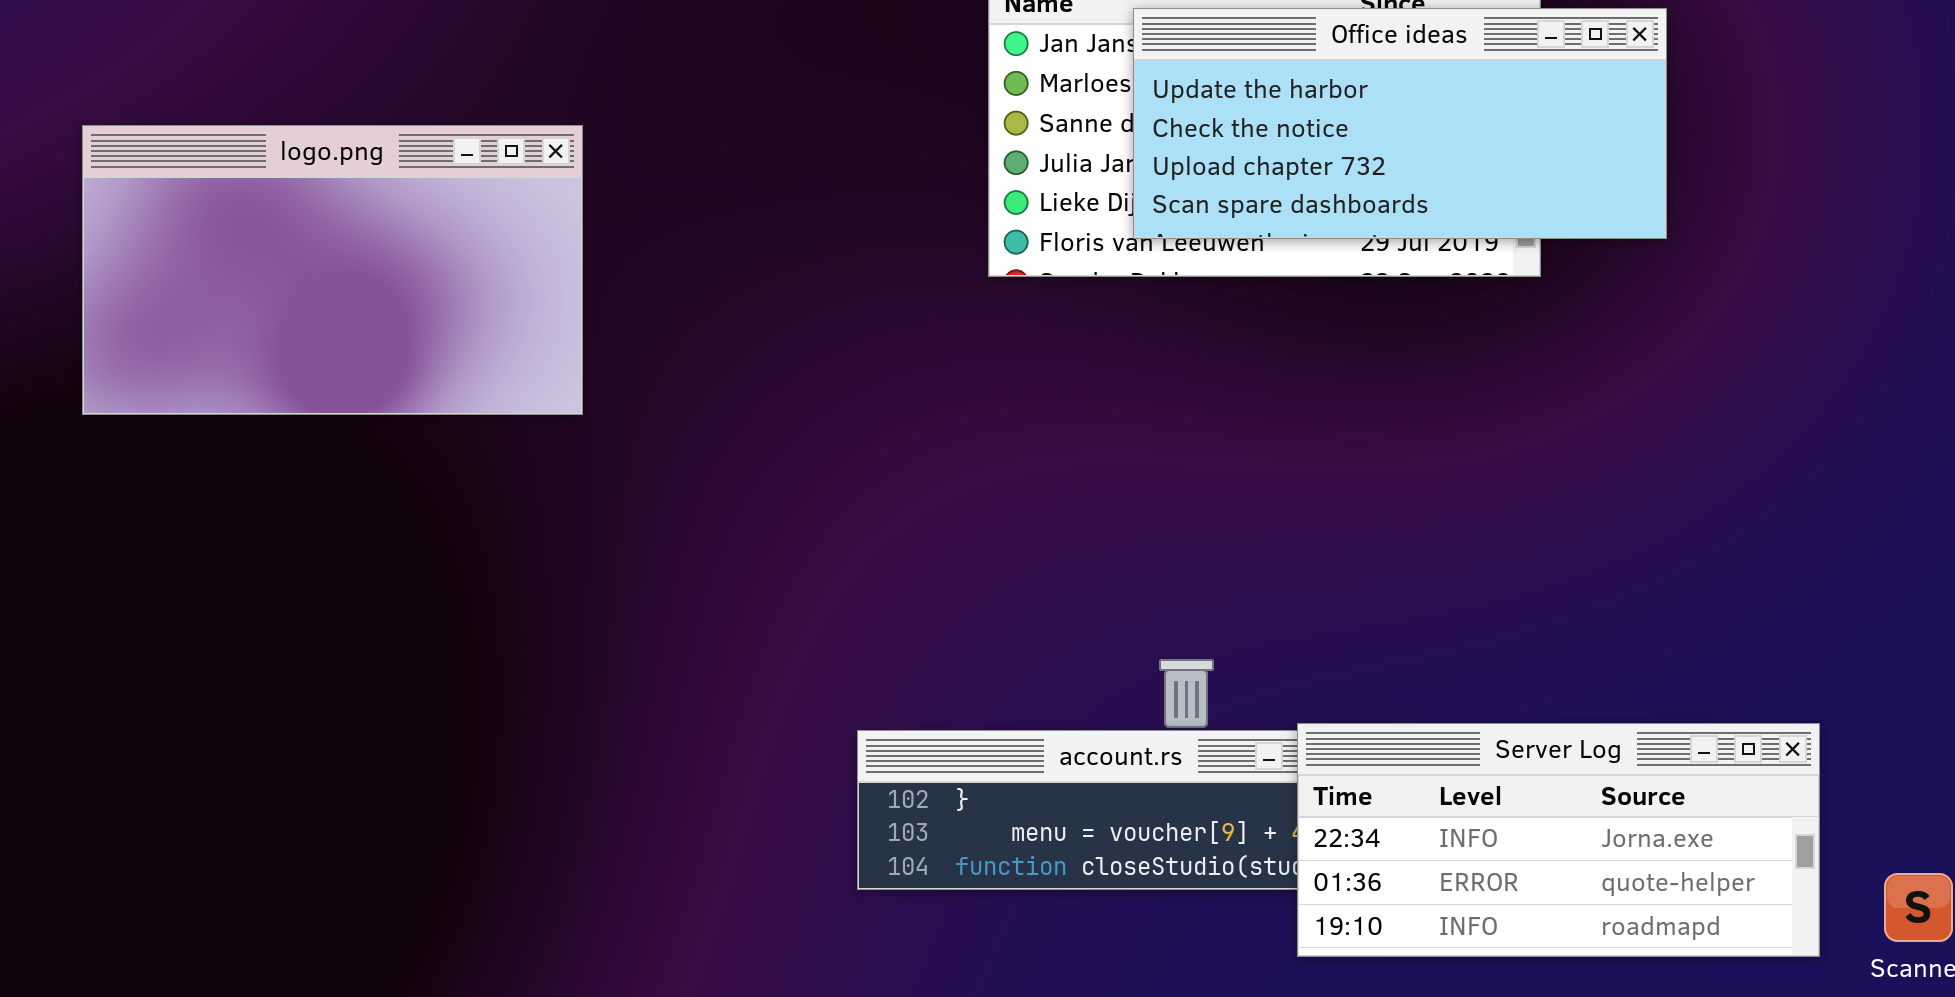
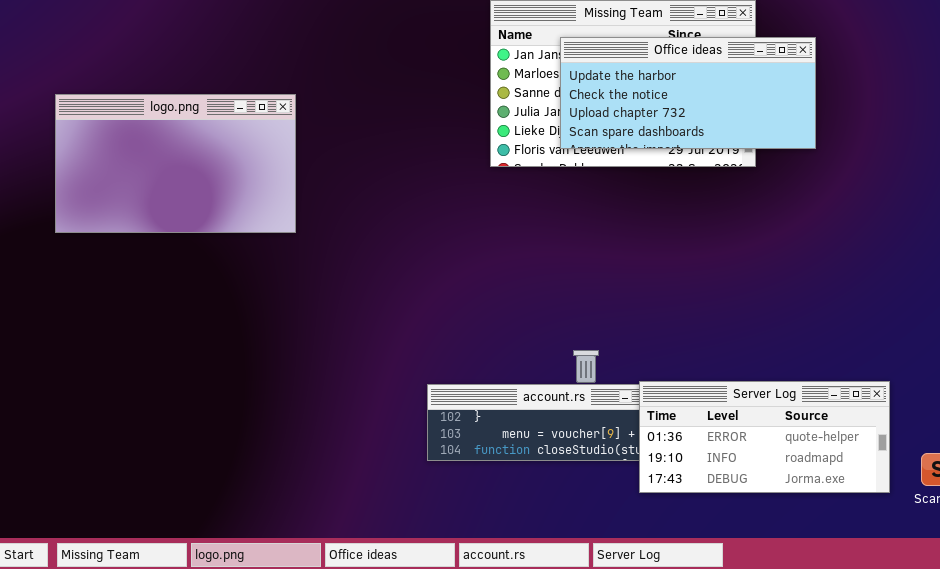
Server Log: [1297,723,1820,957] -> [639,381,890,493], scrolled down 1 row

